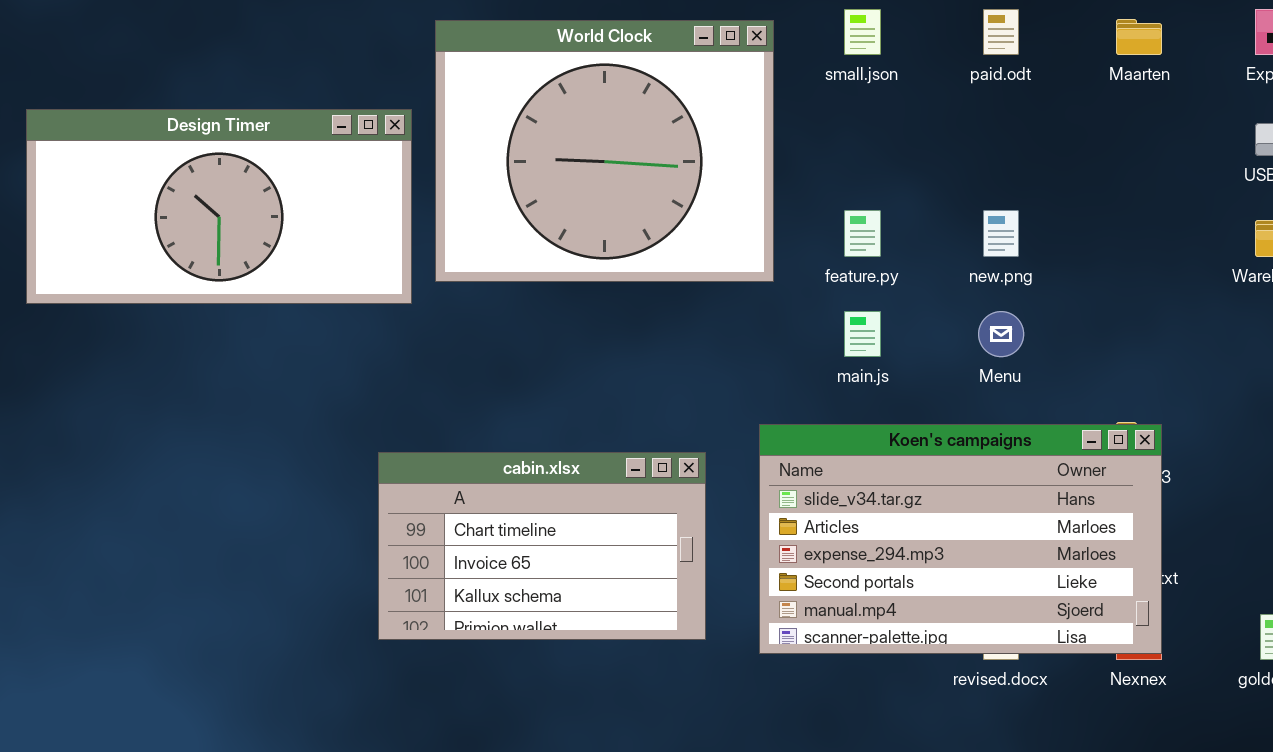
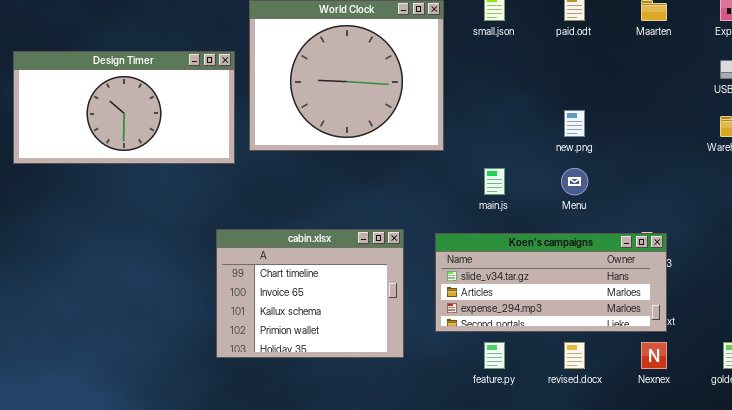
feature.py: [844,210,881,257] -> [484,342,505,369], moved
Koen's campaigns: [759,424,1162,654] -> [435,233,667,332], resized
cabin.xlsx: [378,452,706,640] -> [216,229,404,358], resized

